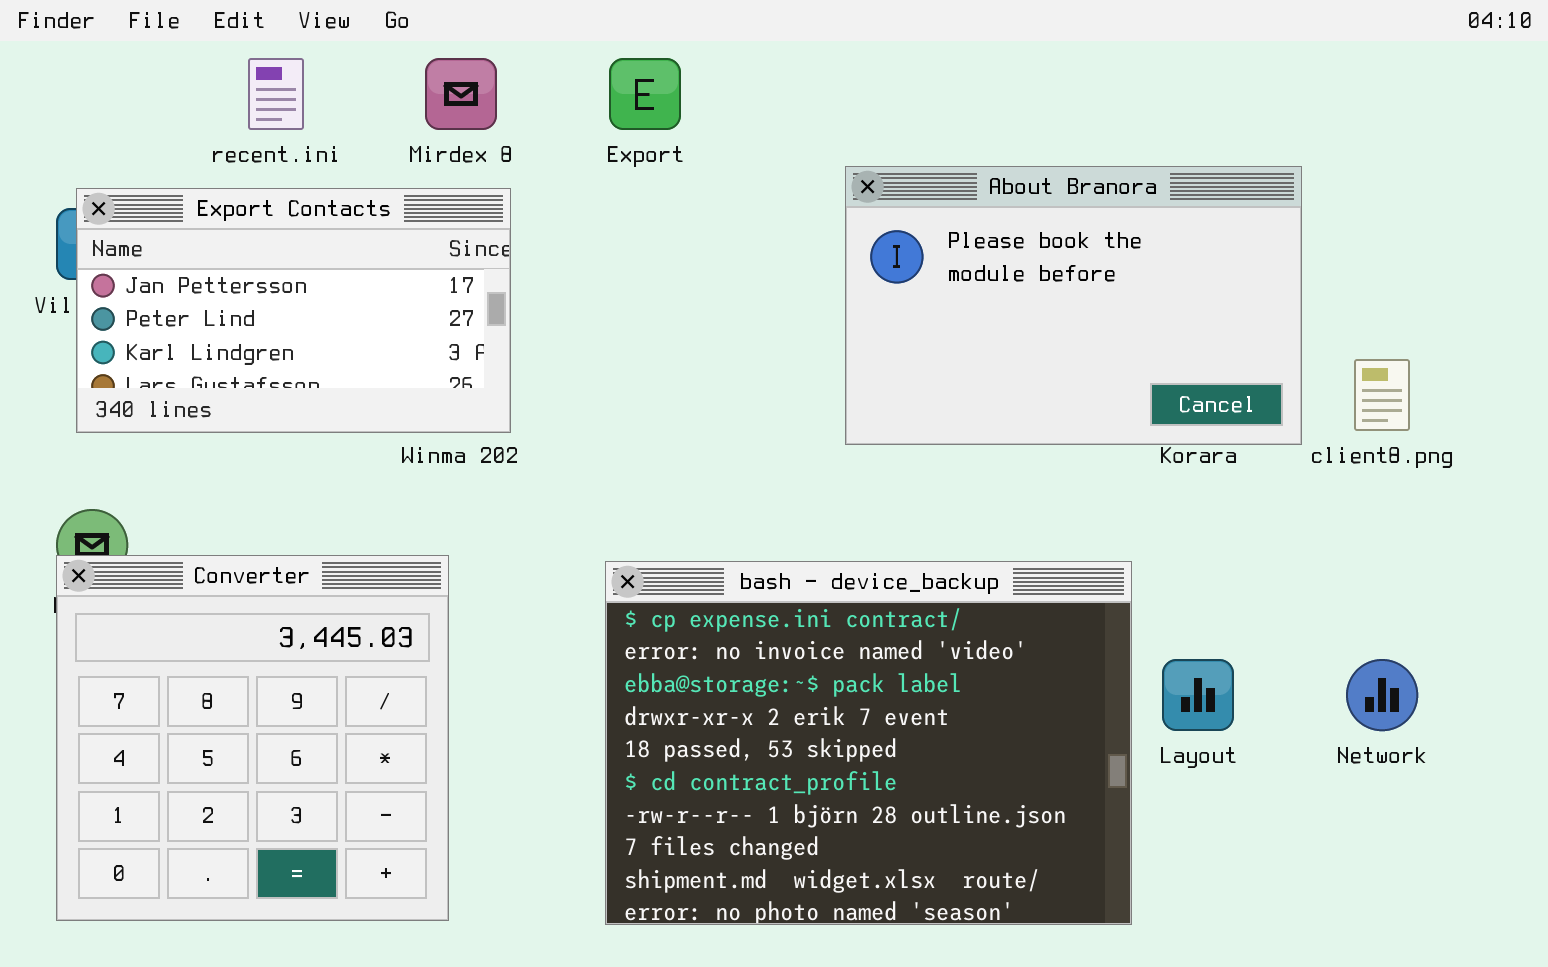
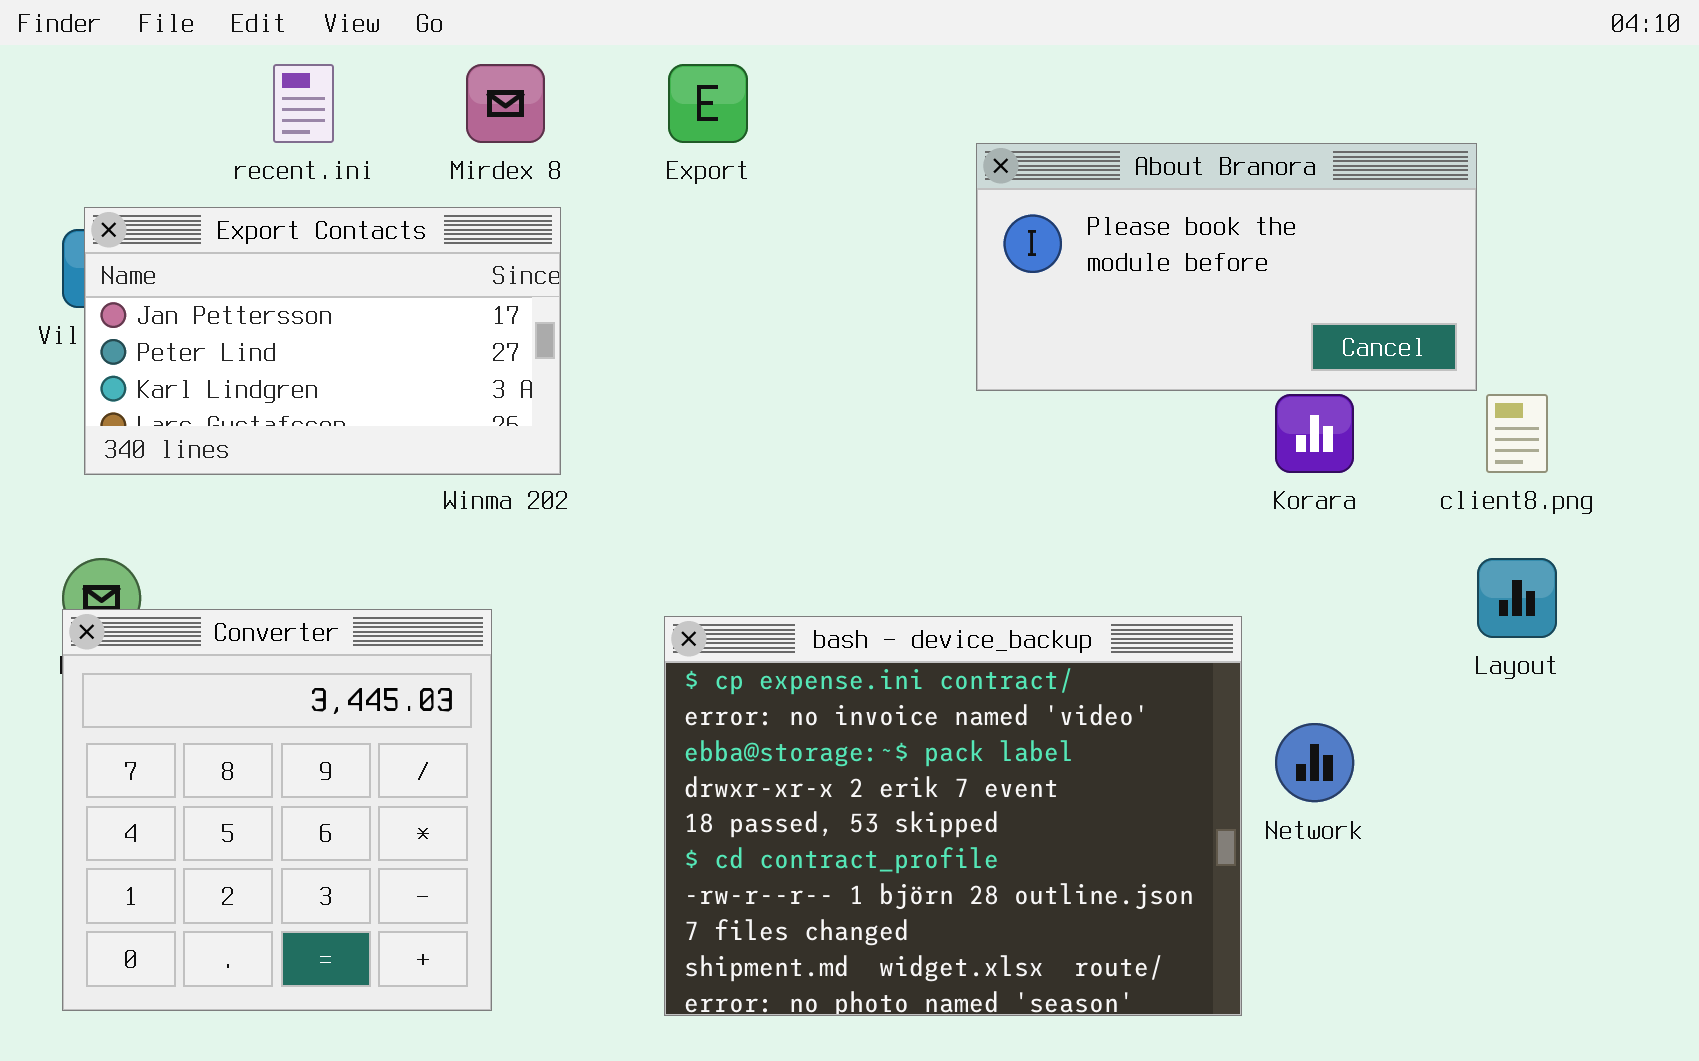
About Branora: [845,166,1302,445] -> [976,143,1477,391], moved, resized
Layout: [1162,659,1234,731] -> [1477,558,1557,638], moved
Network: [1346,659,1418,731] -> [1275,723,1354,802], moved

